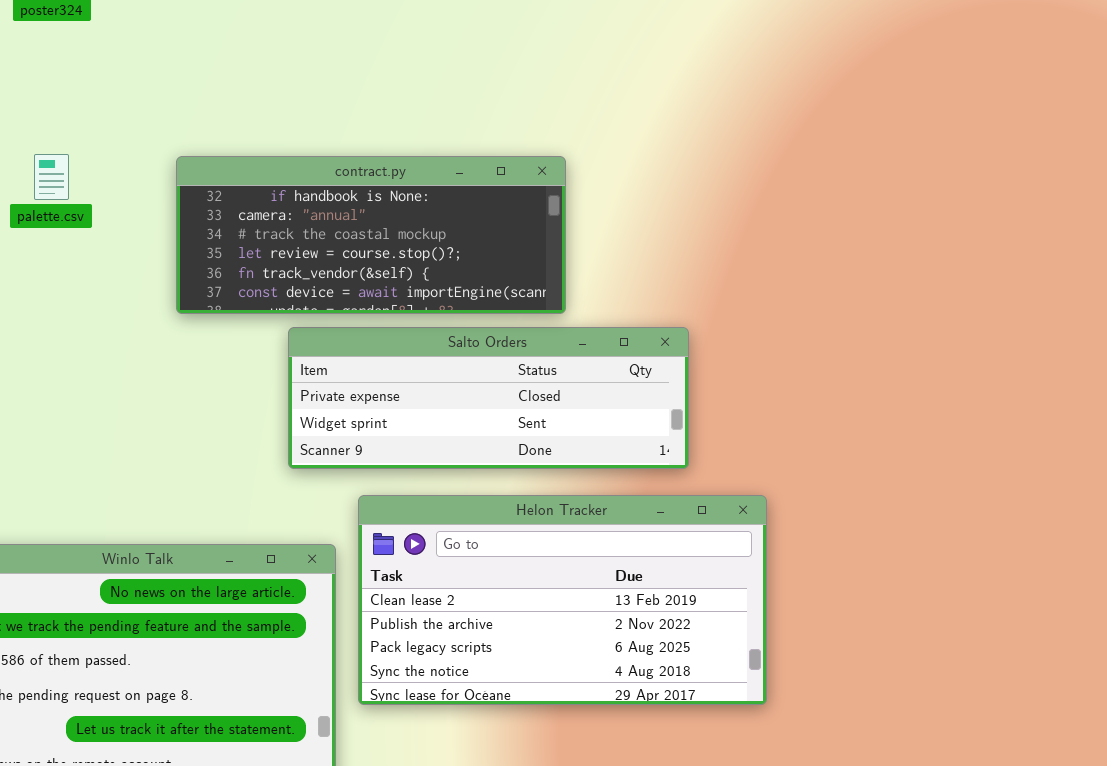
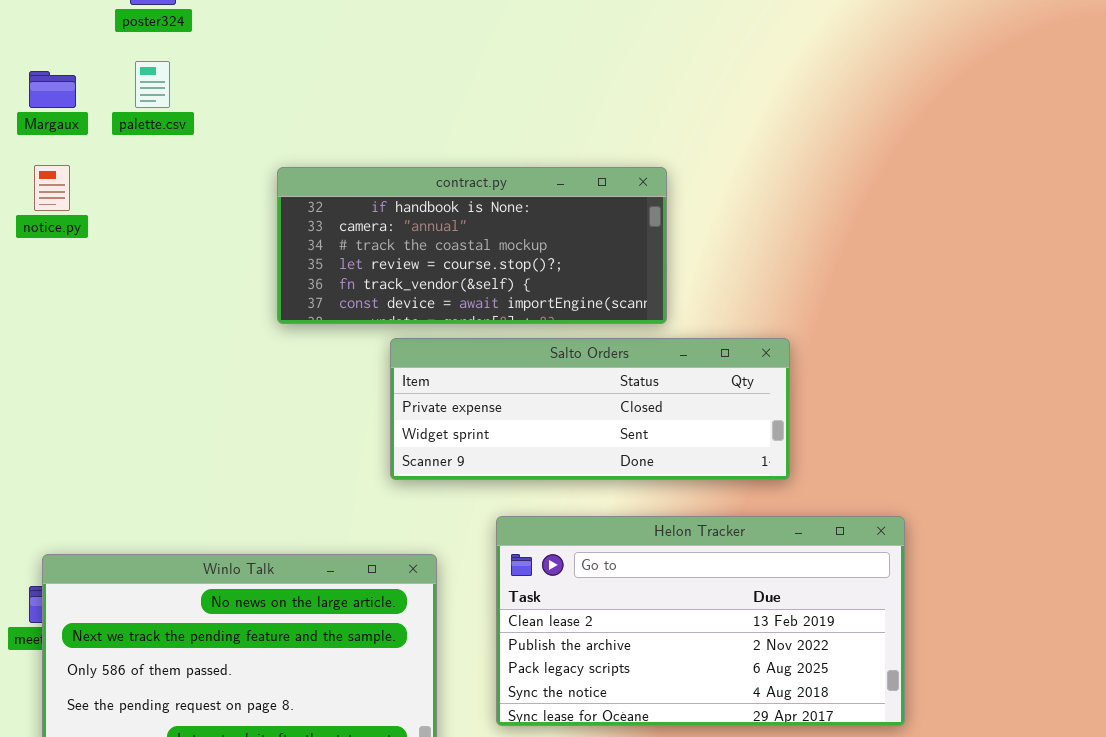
palette.csv: [34,154,69,200] -> [135,61,170,108], moved
Helon Tracker: [358,495,767,705] -> [496,516,905,726], moved

